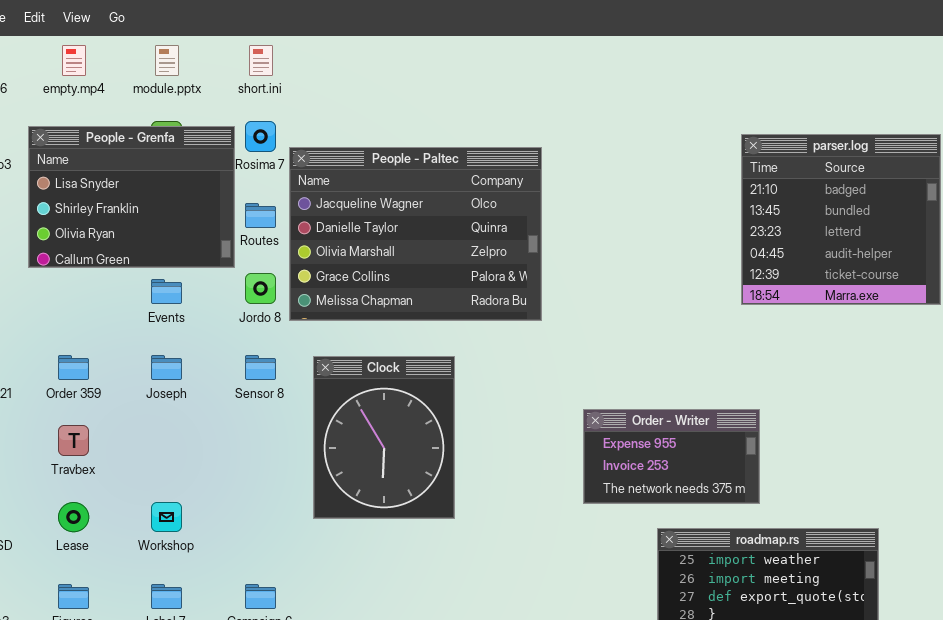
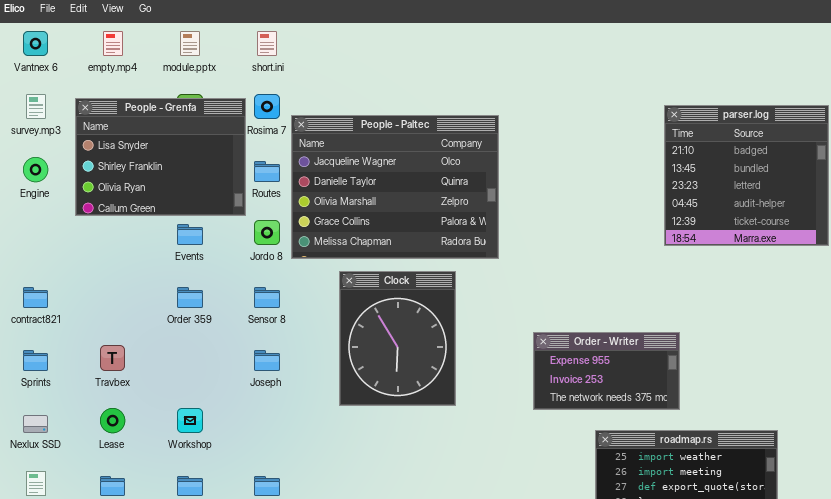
Order 359: [58,355,89,380] -> [177,287,203,308], moved
Joseph: [151,355,182,380] -> [254,350,280,371], moved
Clock: [313,356,455,519] -> [339,271,456,406], moved

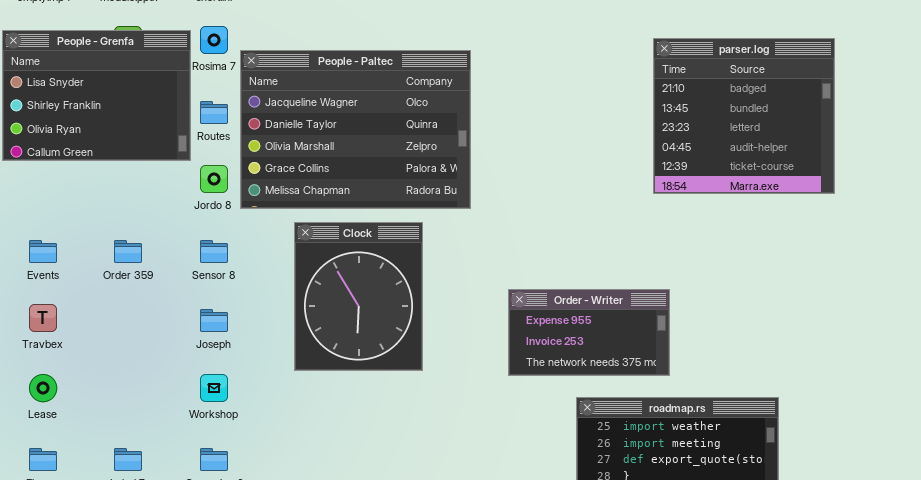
Events: [177,224,203,245] -> [29,240,57,263], moved
Workshop: [177,408,203,433] -> [200,374,228,402], moved

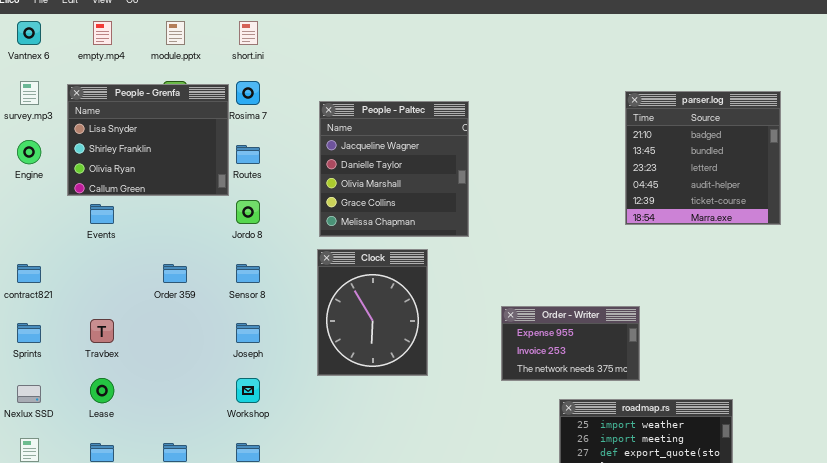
People - Paltec: [240,50,471,209] -> [319,101,469,237], resized
Events: [29,240,57,263] -> [90,204,114,224], moved

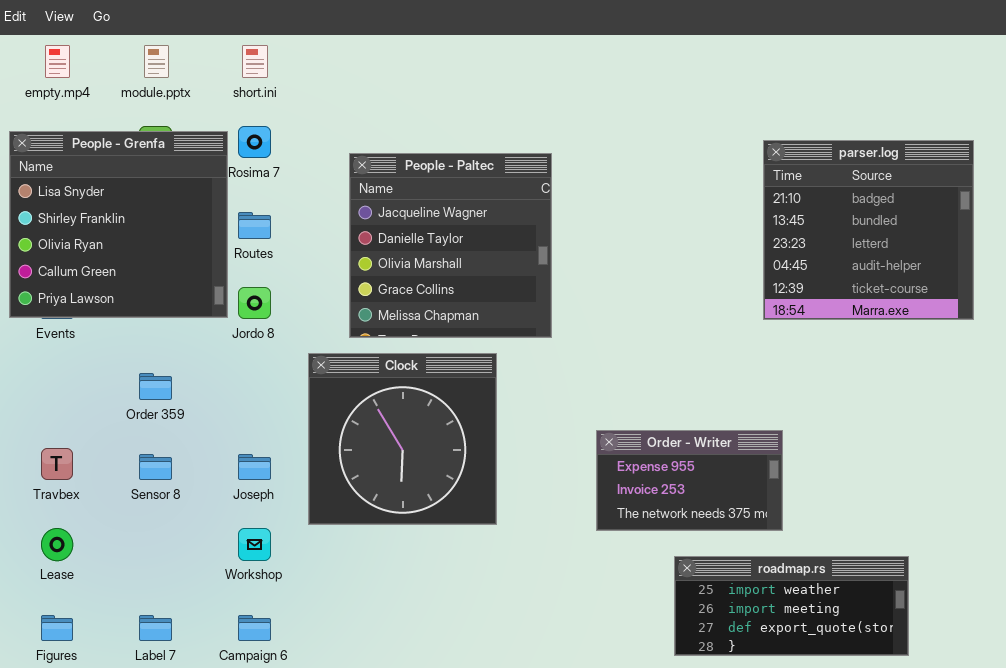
People - Grenfa: [67,84,229,196] -> [9,131,228,318], resized
Clock: [317,249,428,376] -> [308,353,497,525], resized
Sensor 8: [236,264,260,283] -> [139,454,172,480], moved

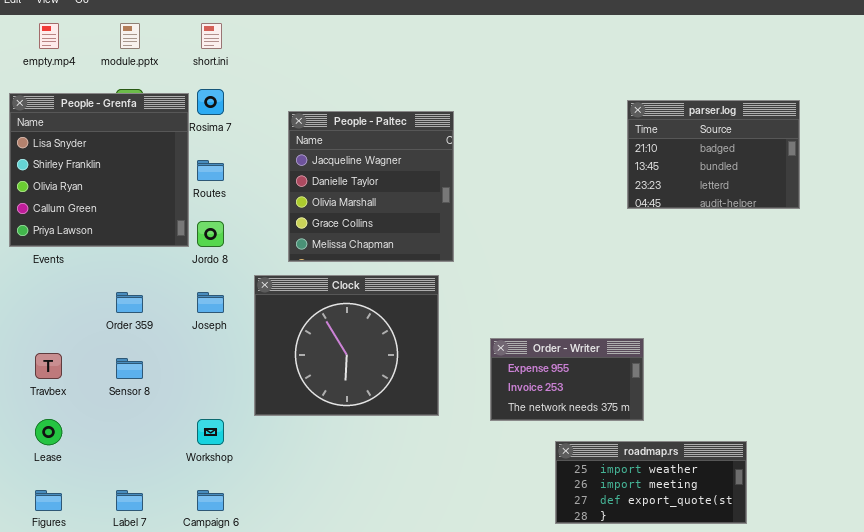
parser.log: [763,140,974,320] -> [627,100,800,209], resized
Clock: [308,353,497,525] -> [254,275,439,416], resized
Joseph: [238,454,271,480] -> [197,292,224,313], moved

